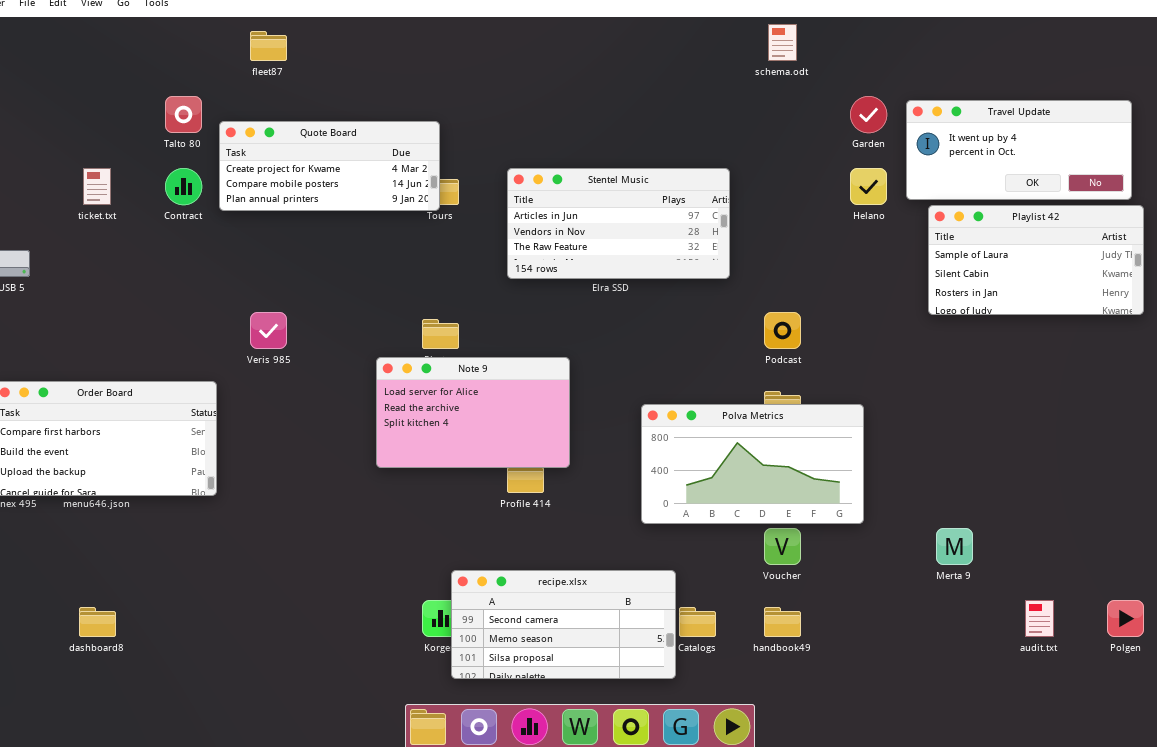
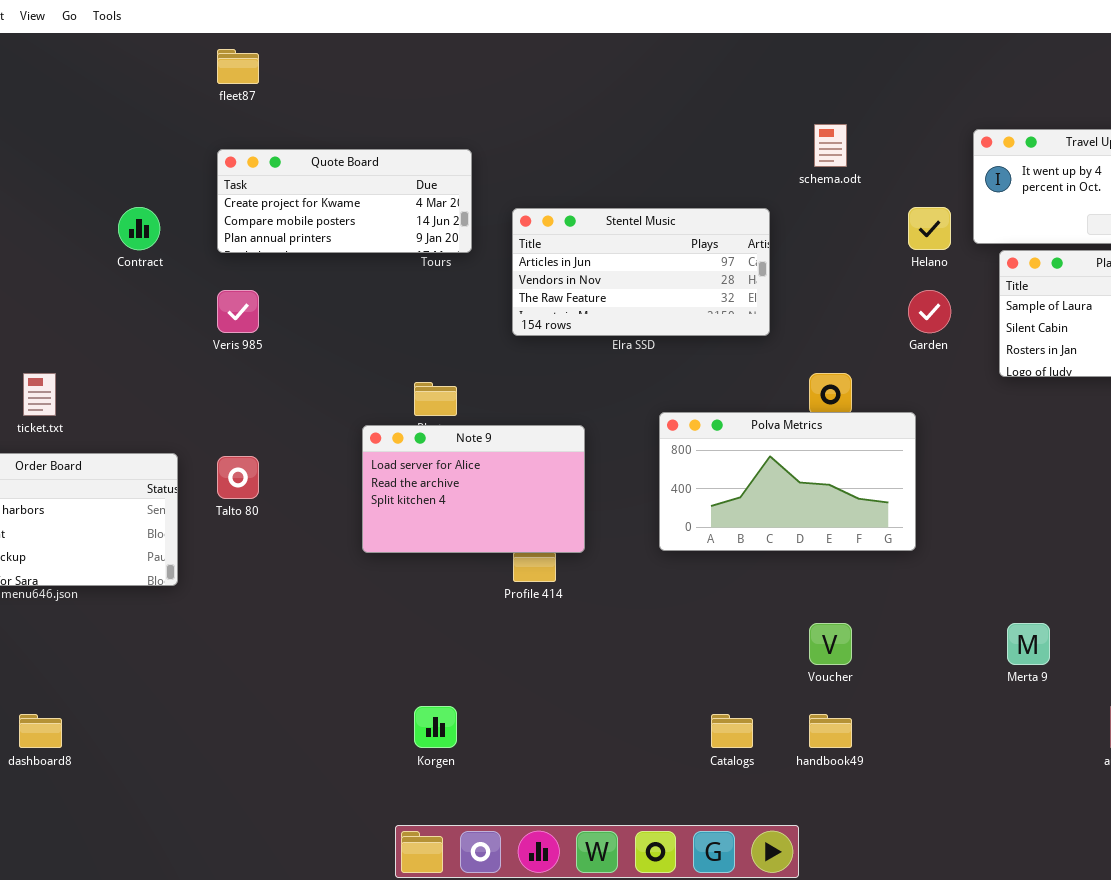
schema.odt: [768,24,797,61] -> [814,124,847,167], moved
Talto 80: [165,96,202,133] -> [217,456,259,499], moved
Garden: [850,96,887,133] -> [908,290,951,333], moved
Quote Board: [219,121,440,211] -> [217,149,472,253], moved
ticket.txt: [83,168,111,205] -> [23,373,56,416], moved
Veris 985: [250,312,287,349] -> [217,290,259,333], moved
Polva Metrics: [641,404,864,524] -> [659,412,916,551], moved
recipe.xlsx: [451,570,676,679] -> none, closed

